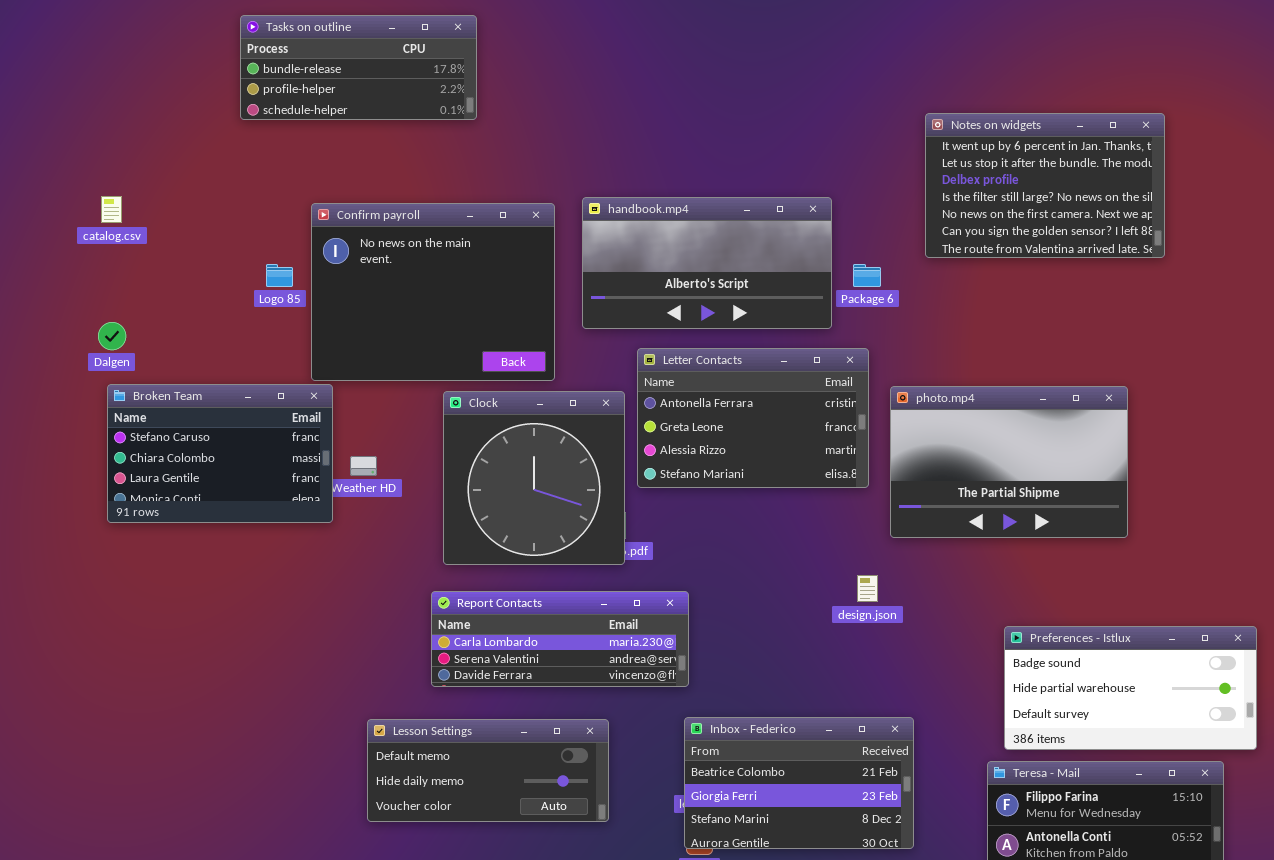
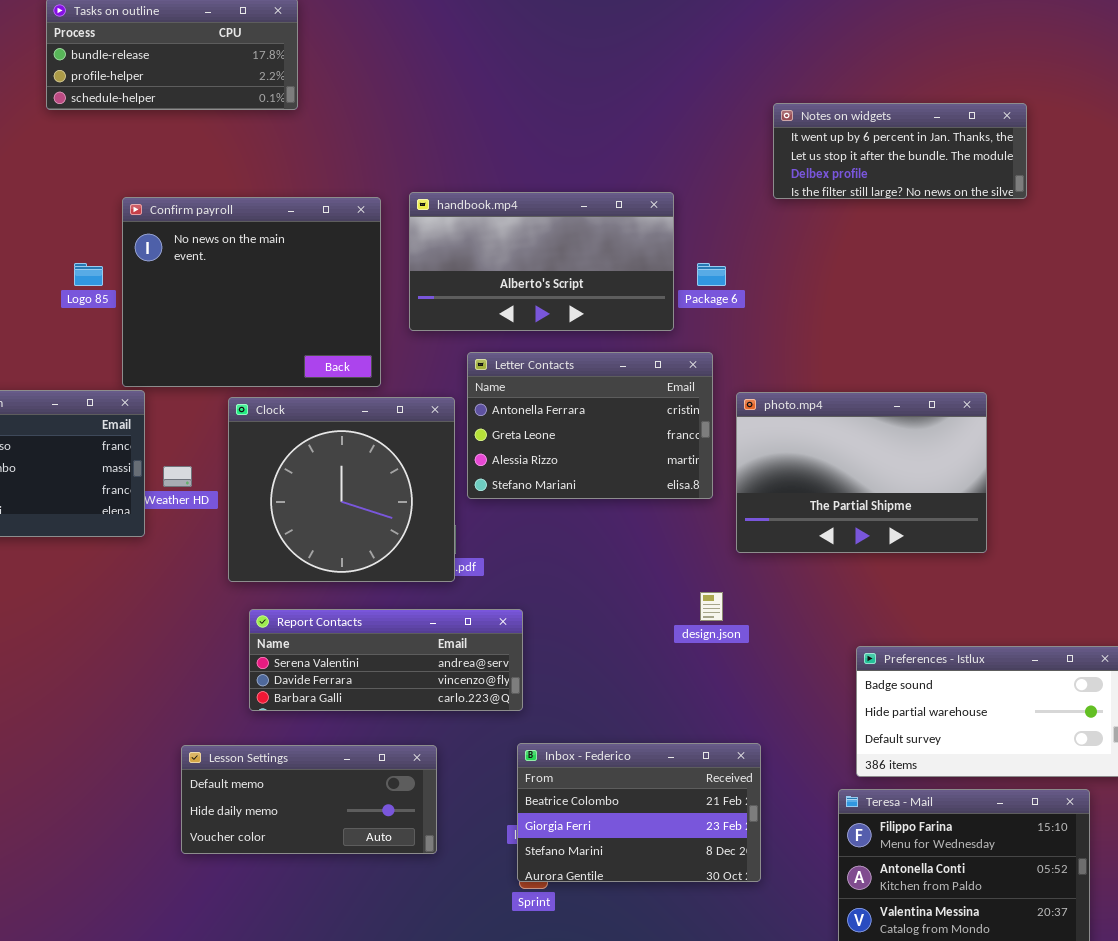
Notes on widgets: [925,113,1165,258] -> [773,103,1027,199], resized
Clock: [443,391,625,565] -> [228,397,455,582], resized
Report Contacts: [431,591,689,687] -> [249,609,523,711], scrolled down 1 row

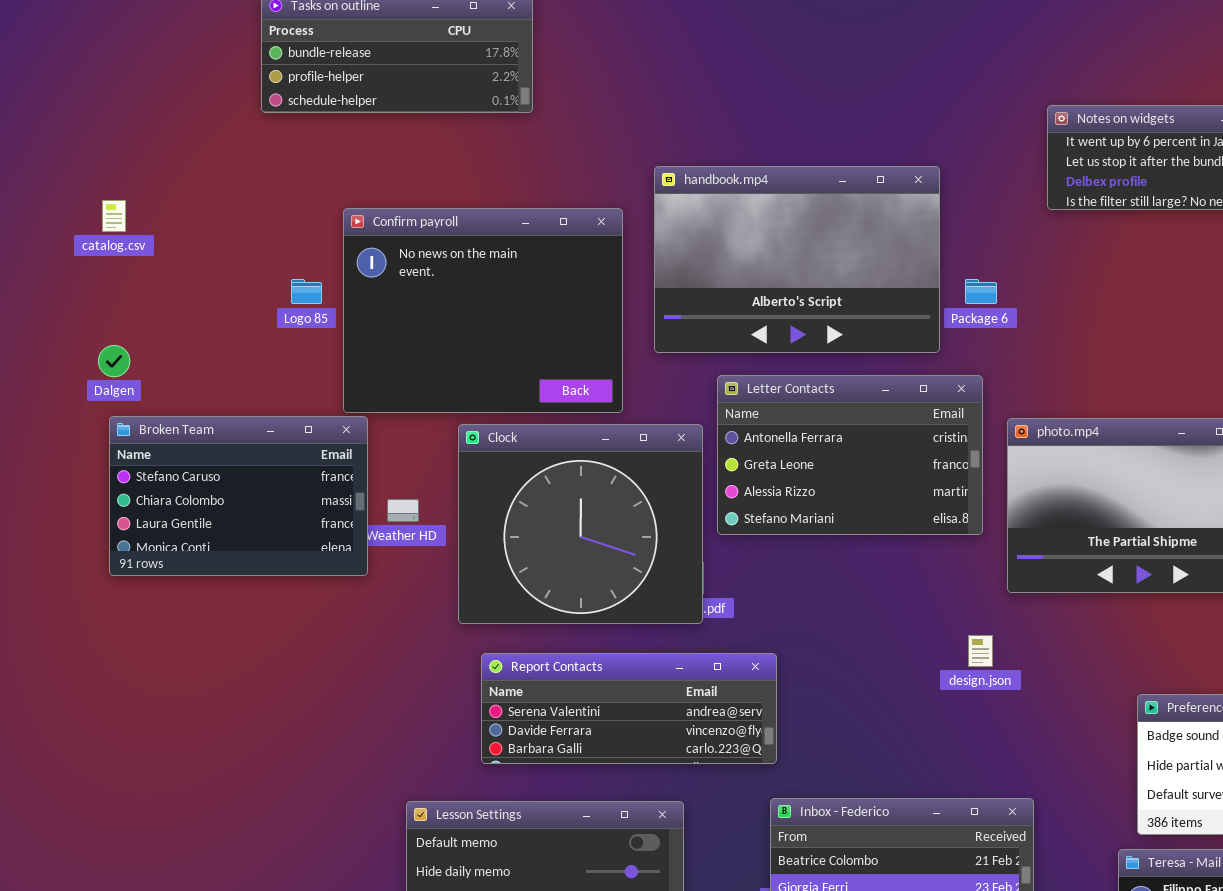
handbook.mp4: [409,192,674,331] -> [654,166,940,353], resized

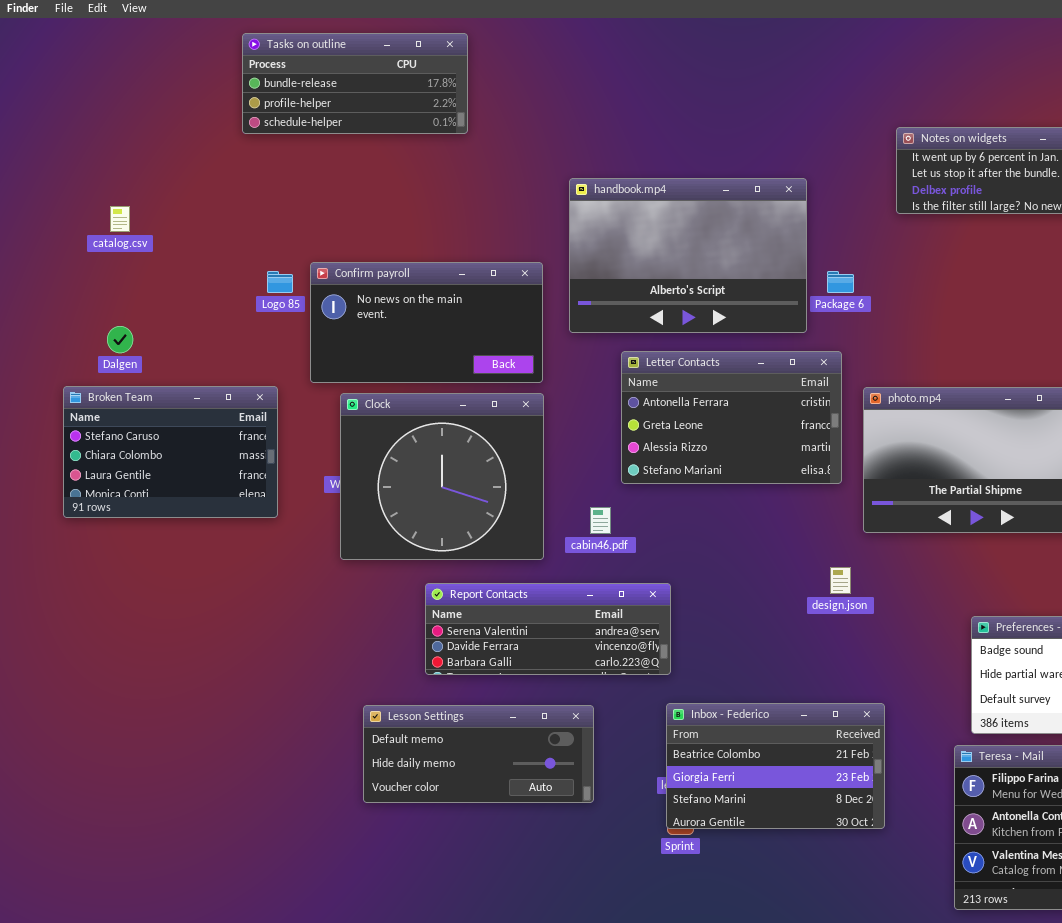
Confirm payroll: [343,208,623,413] -> [310,262,543,383], resized
Broken Team: [109,416,368,576] -> [63,386,278,518], moved
Clock: [458,424,703,624] -> [340,393,544,560], moved

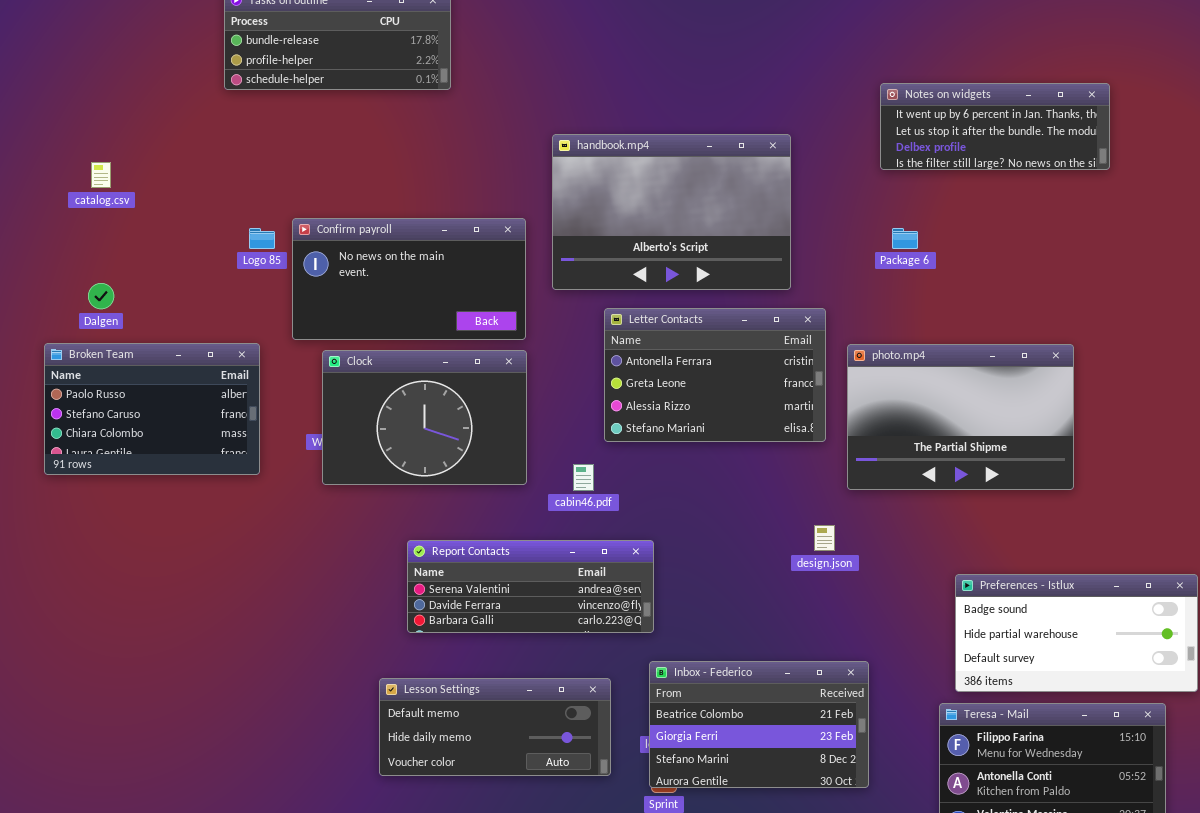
Package 6: [827,271,854,293] -> [892,228,918,249], moved
Broken Team: [63,386,278,518] -> [44,343,260,475], scrolled up 1 row
Clock: [340,393,544,560] -> [322,350,527,485], resized
Lesson Settings: [363,705,594,803] -> [379,678,611,776], moved

